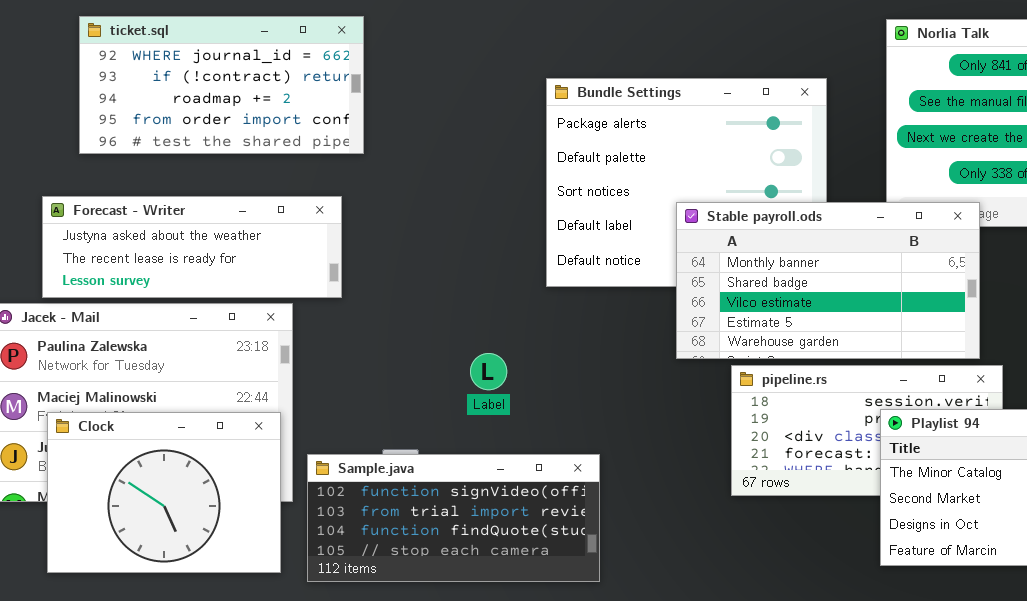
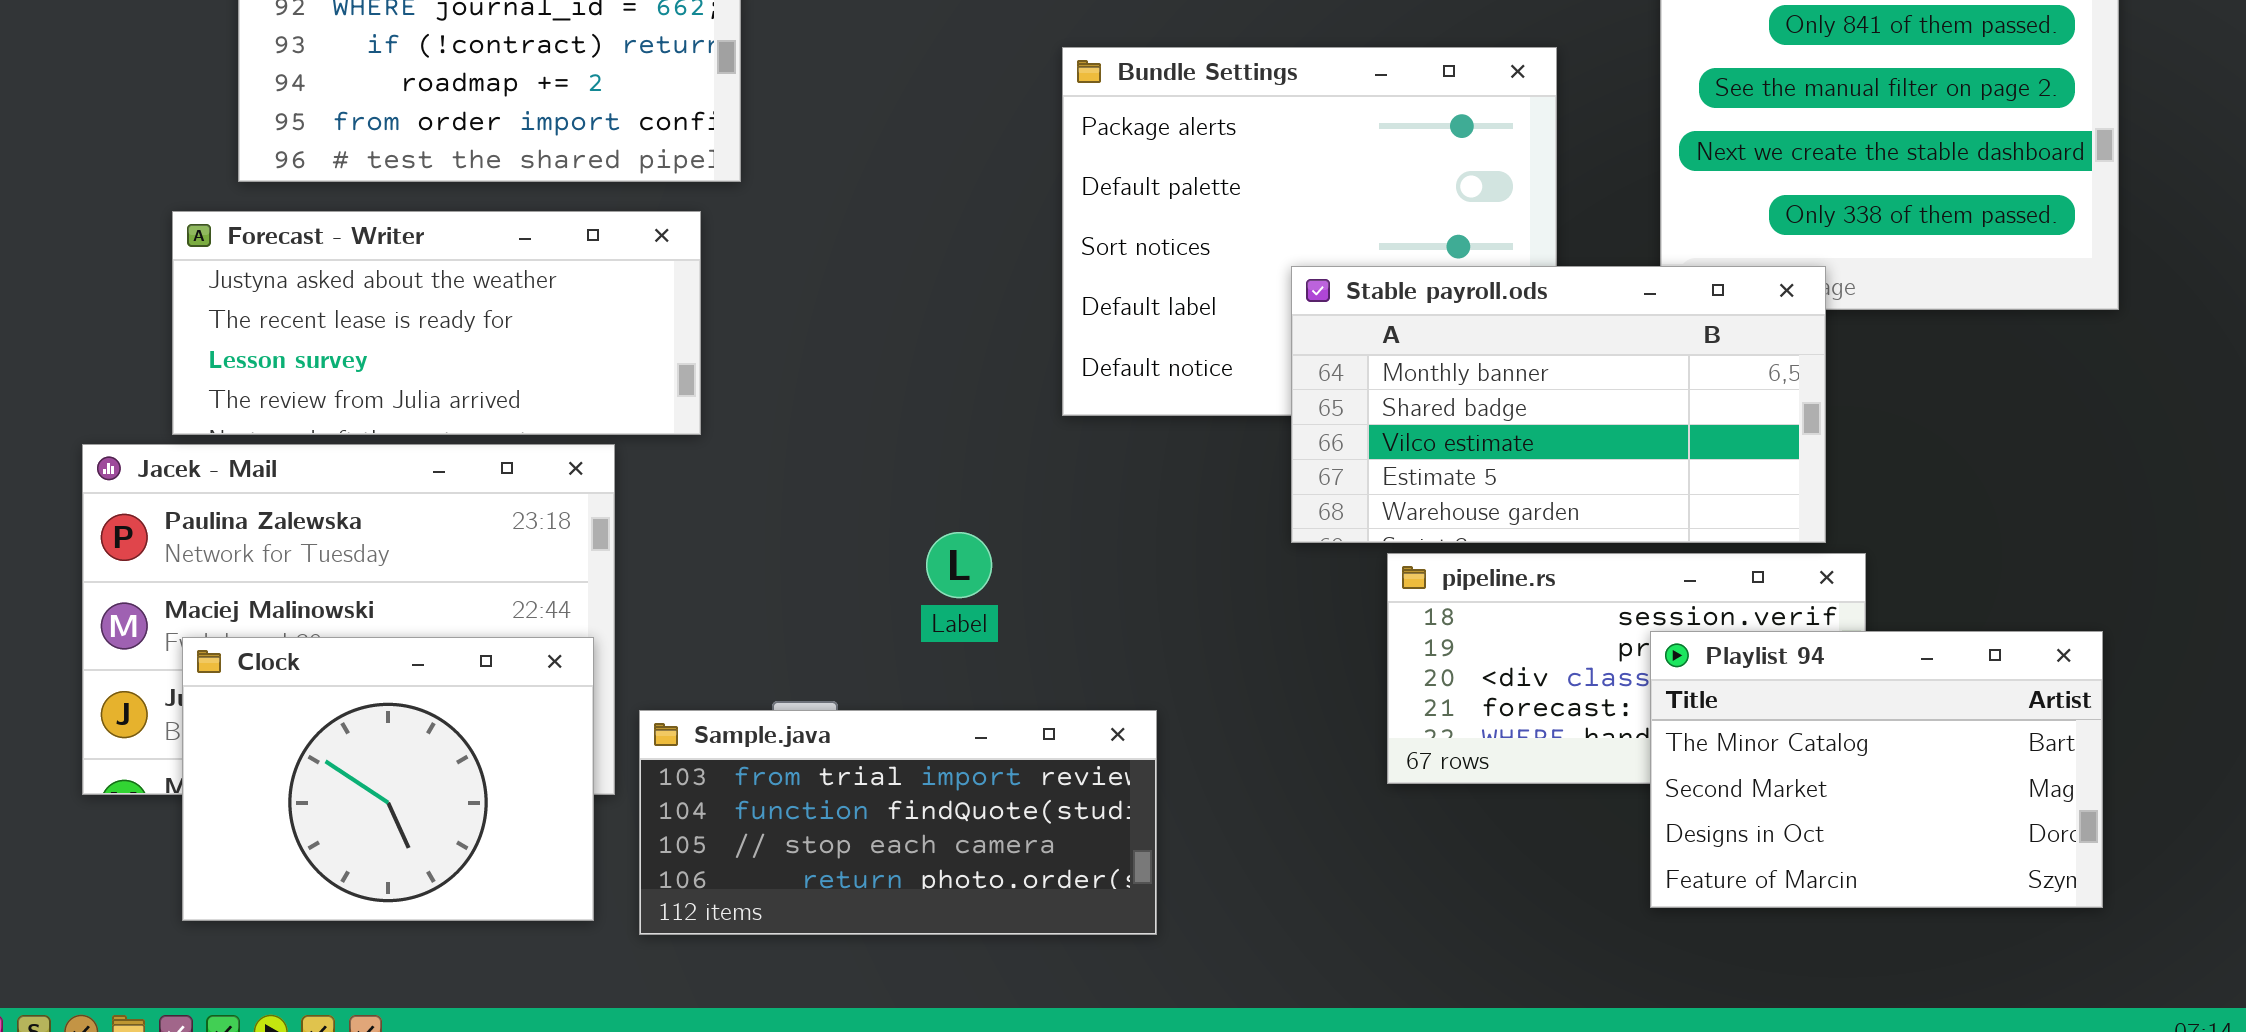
Forecast - Writer: [42,196,342,298] -> [172,211,701,435], resized
Sample.java: [307,454,600,582] -> [639,710,1157,935], scrolled down 1 row

